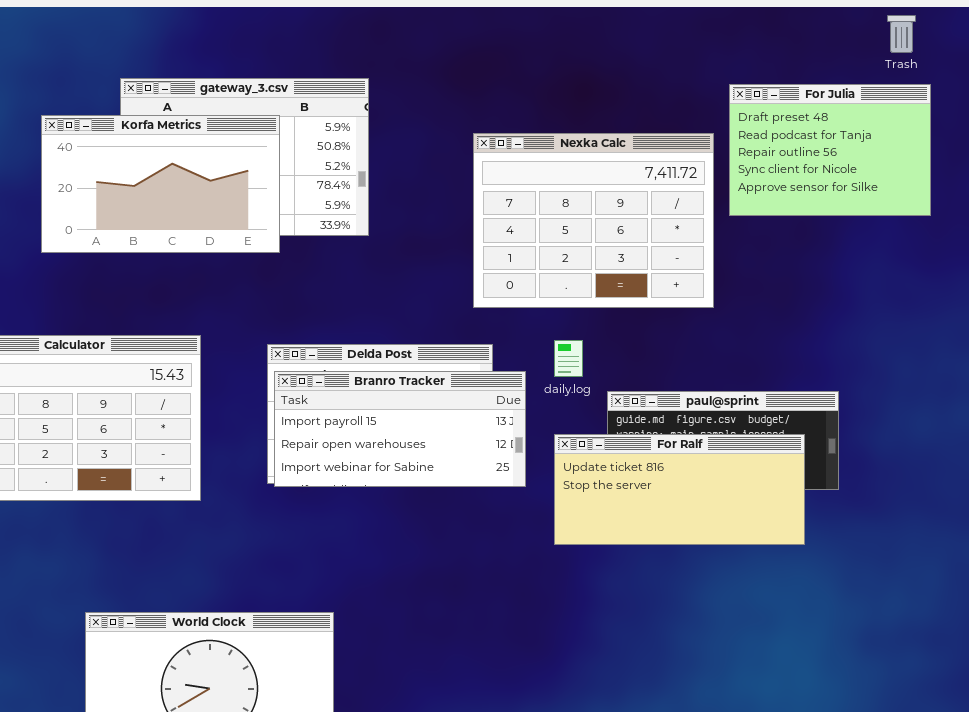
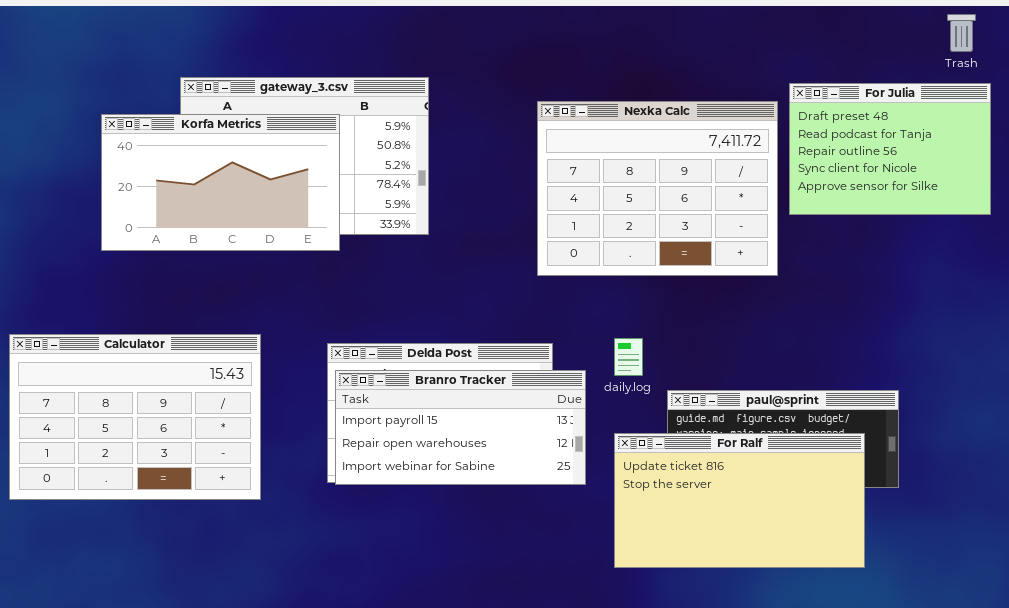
Nexka Calc: [473,133,714,308] -> [537,101,778,276], moved
For Ralf: [554,434,805,545] -> [614,433,865,568], resized

